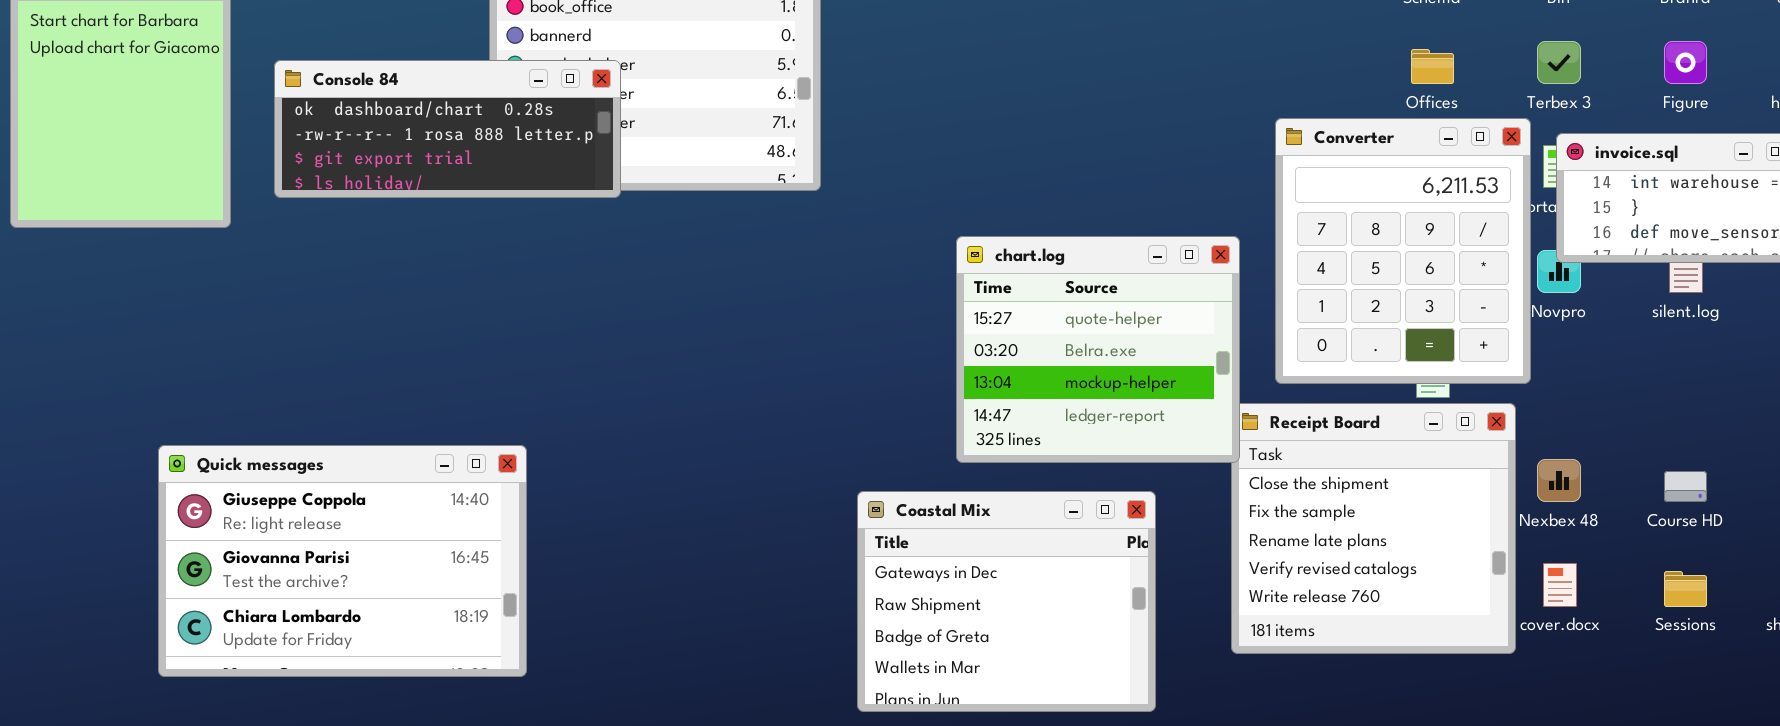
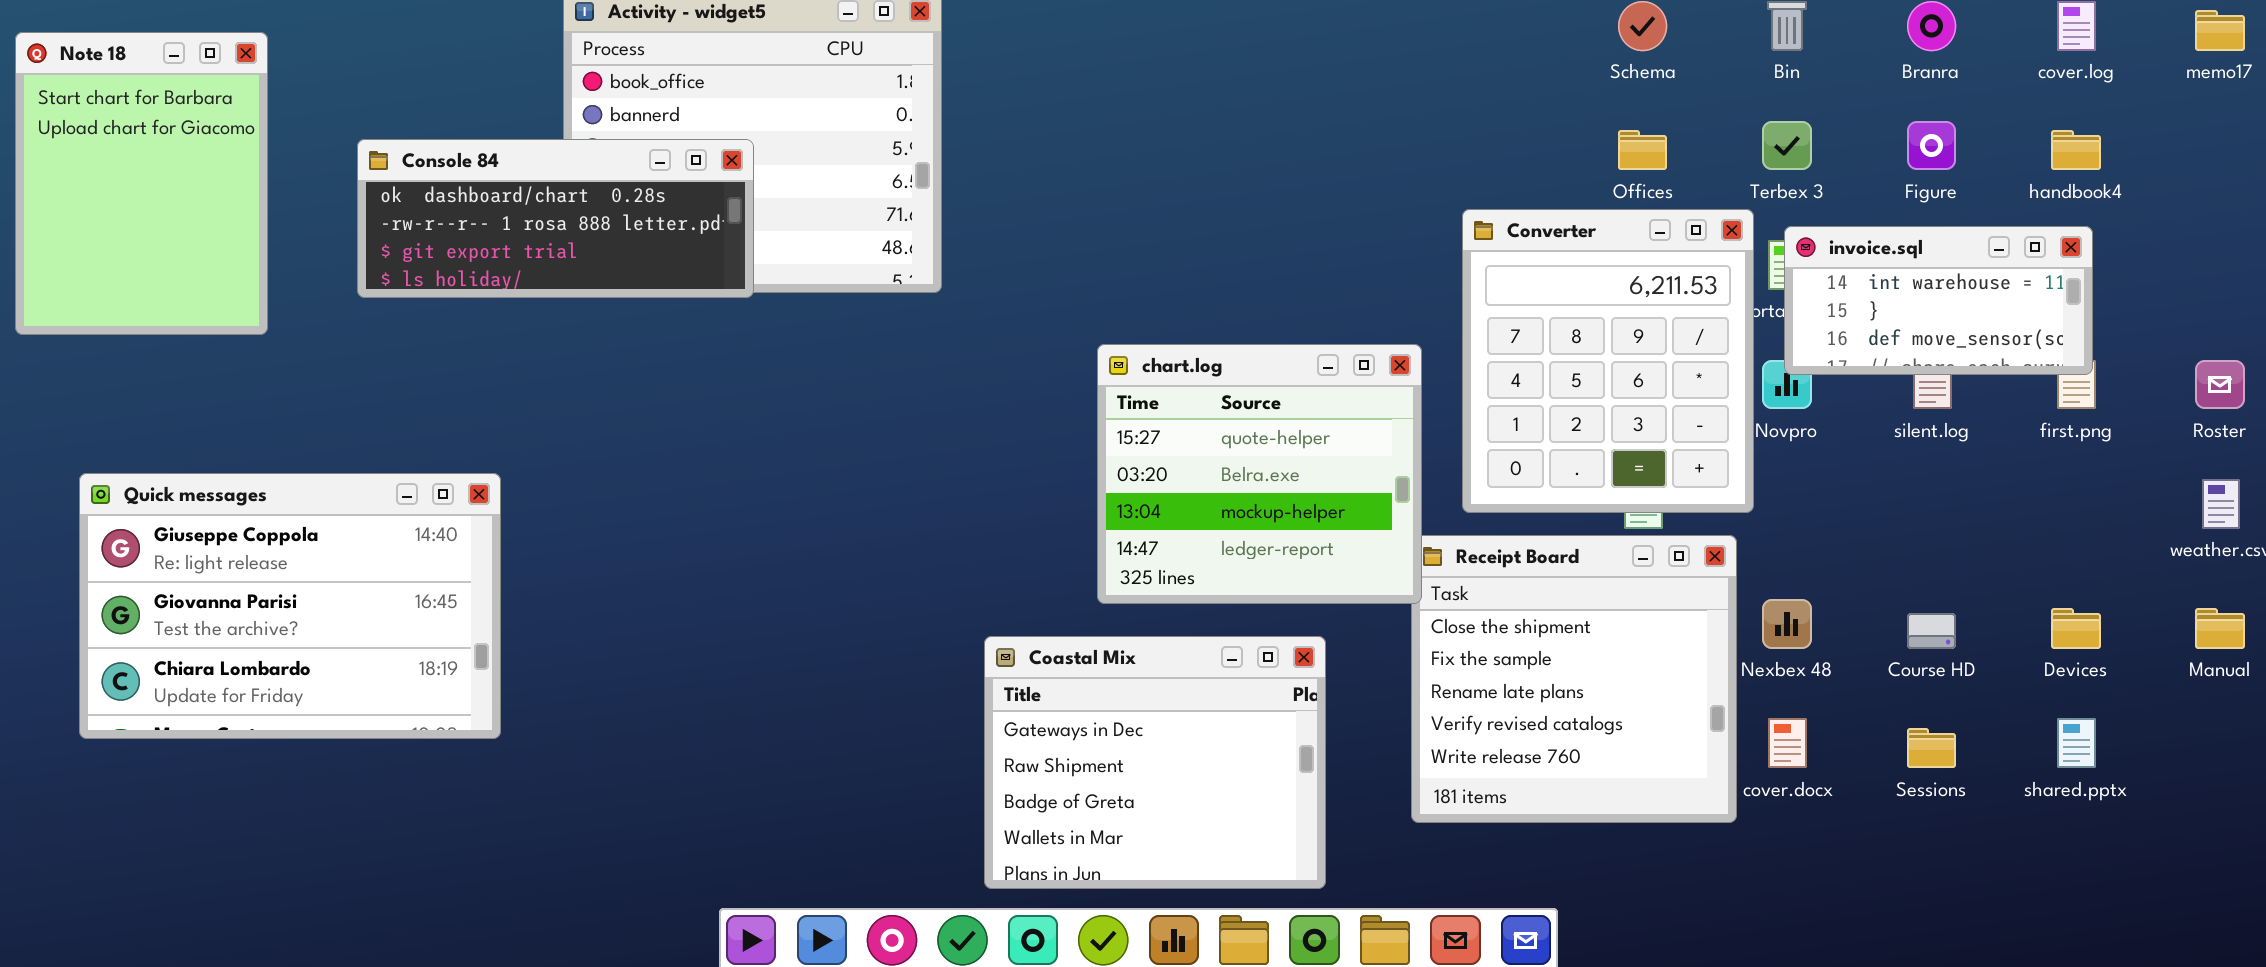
Console 84: [274,60,621,198] -> [357,139,754,298], moved
Quick messages: [158,445,527,677] -> [79,473,501,739], moved

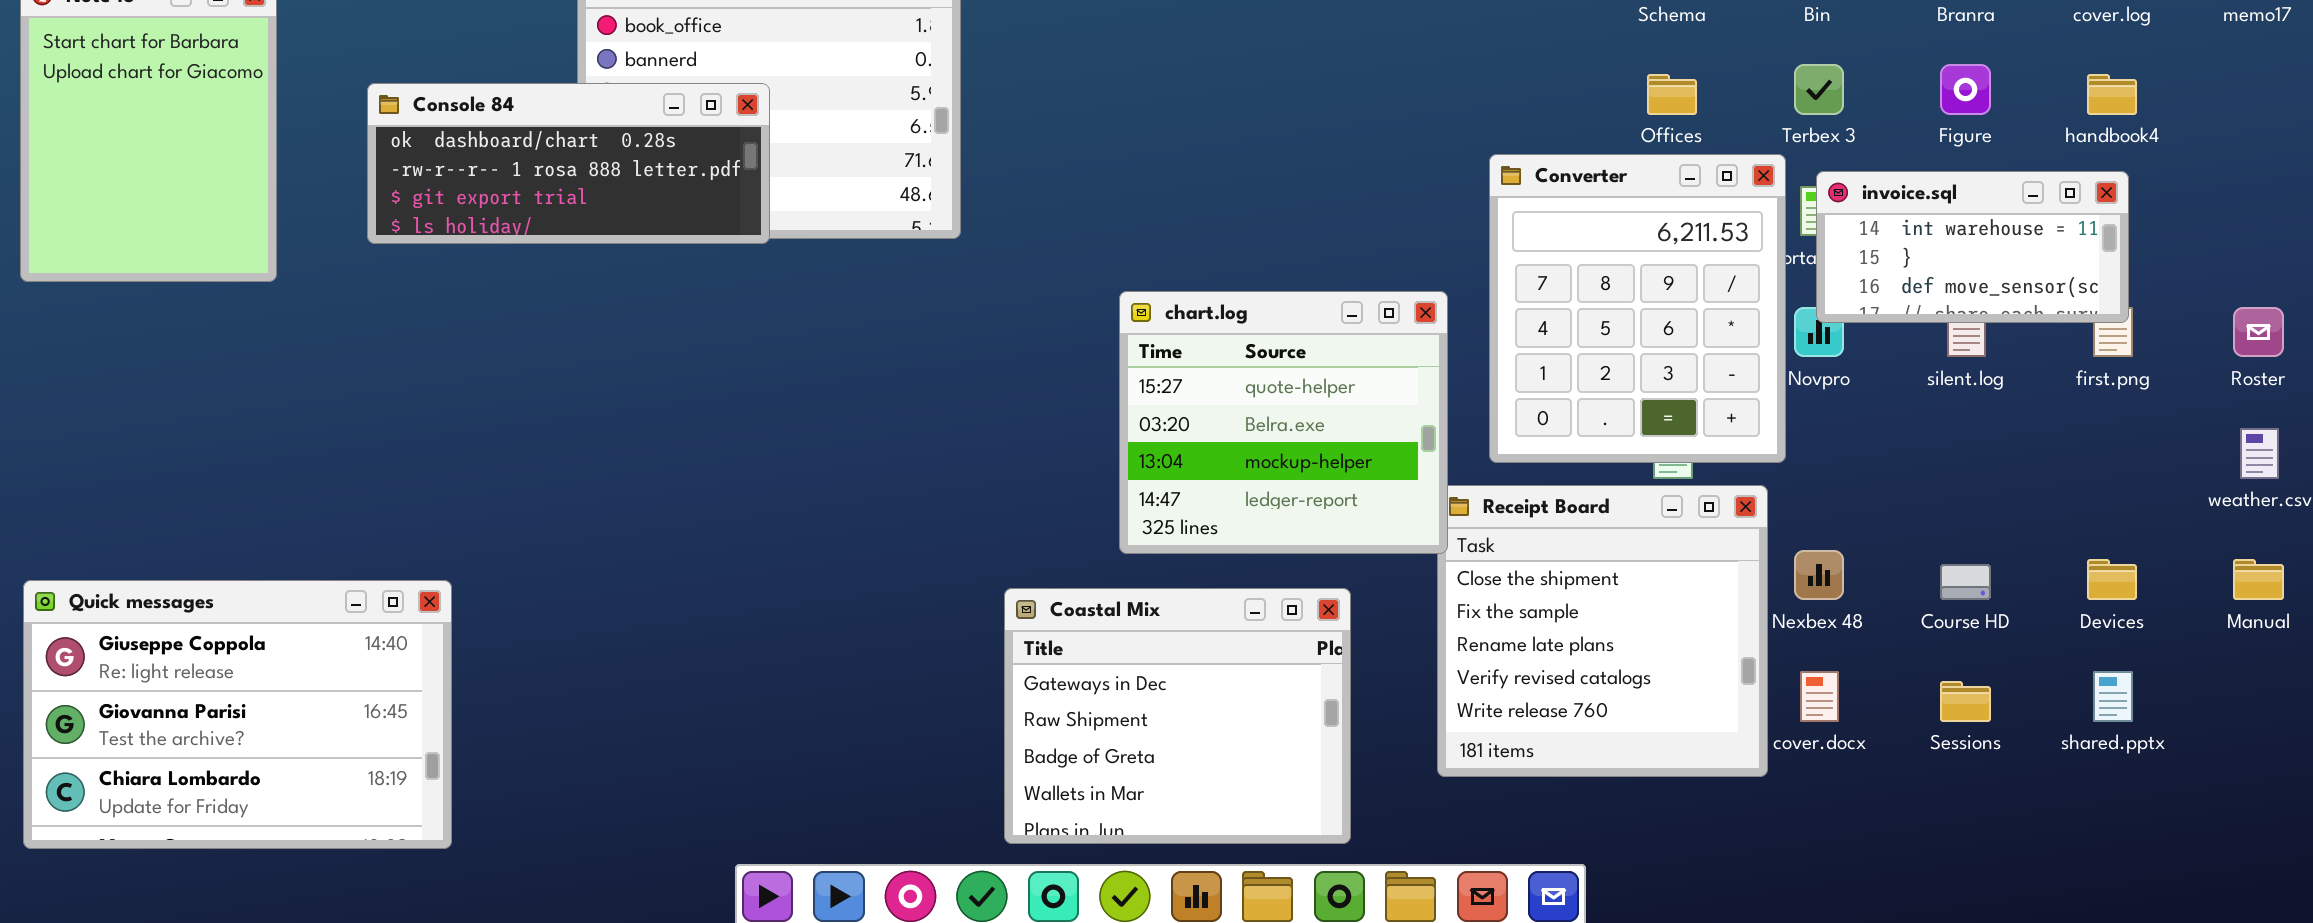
Quick messages: [79,473,501,739] -> [23,580,452,849], moved

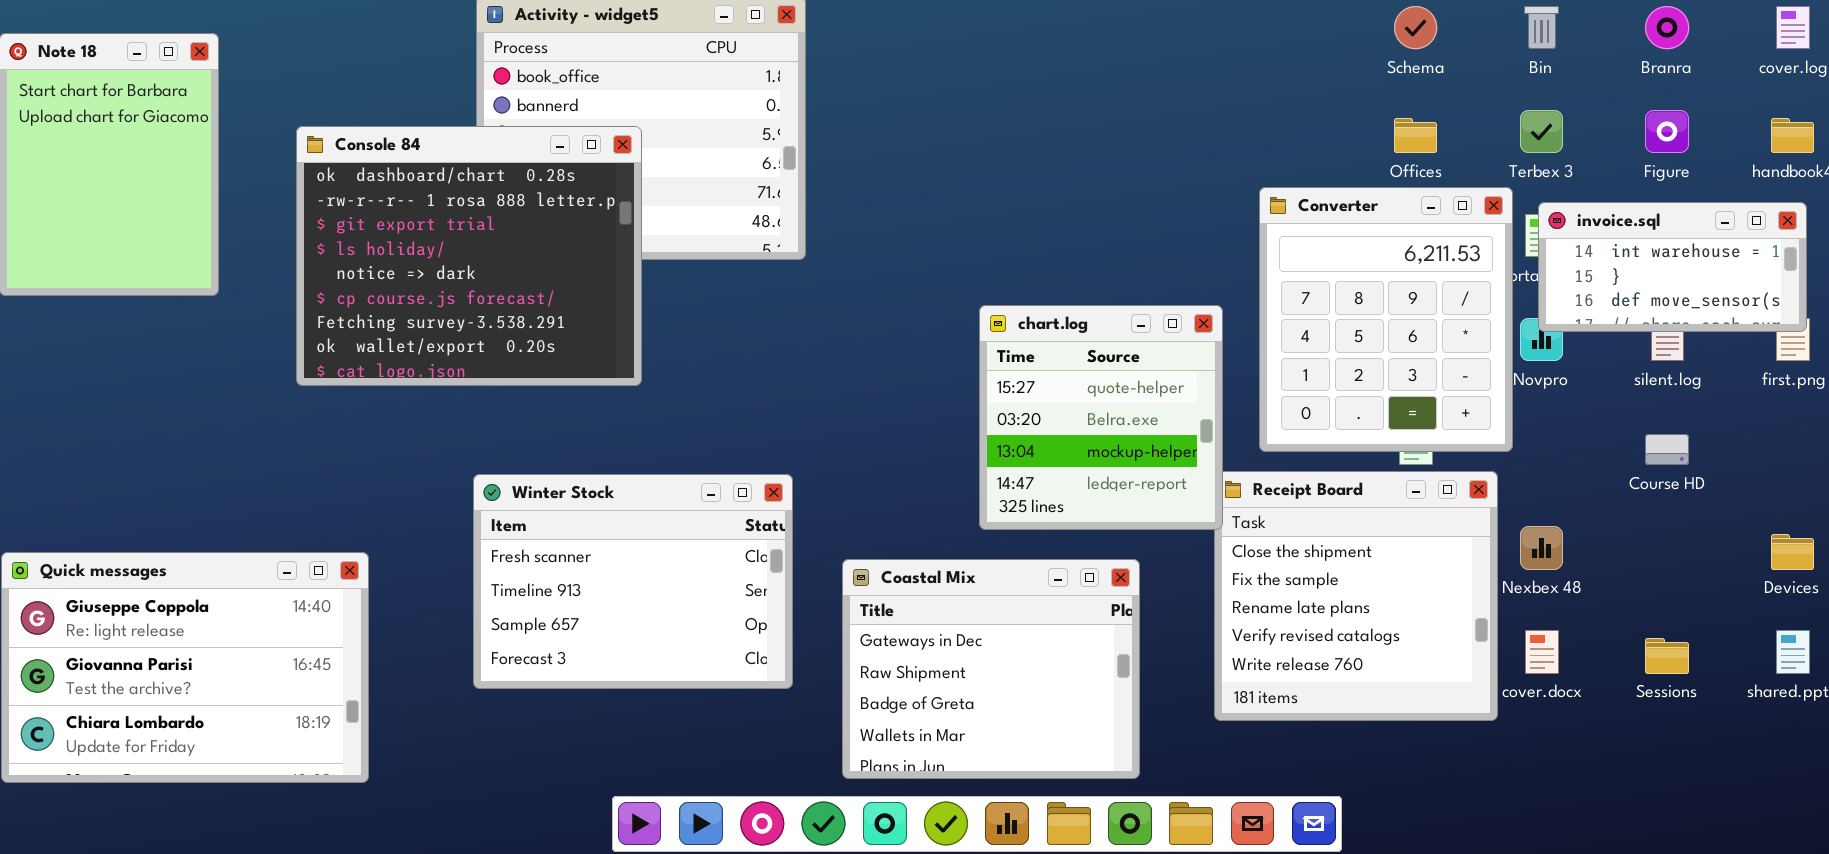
Console 84: [367,83,770,244] -> [296,126,642,386], resized
chart.log: [1119,291,1448,554] -> [979,305,1223,530], resized
Winter Stock: none -> [473,474,793,689], opened
Course HD: [1940,564,1991,600] -> [1645,434,1689,465], moved

